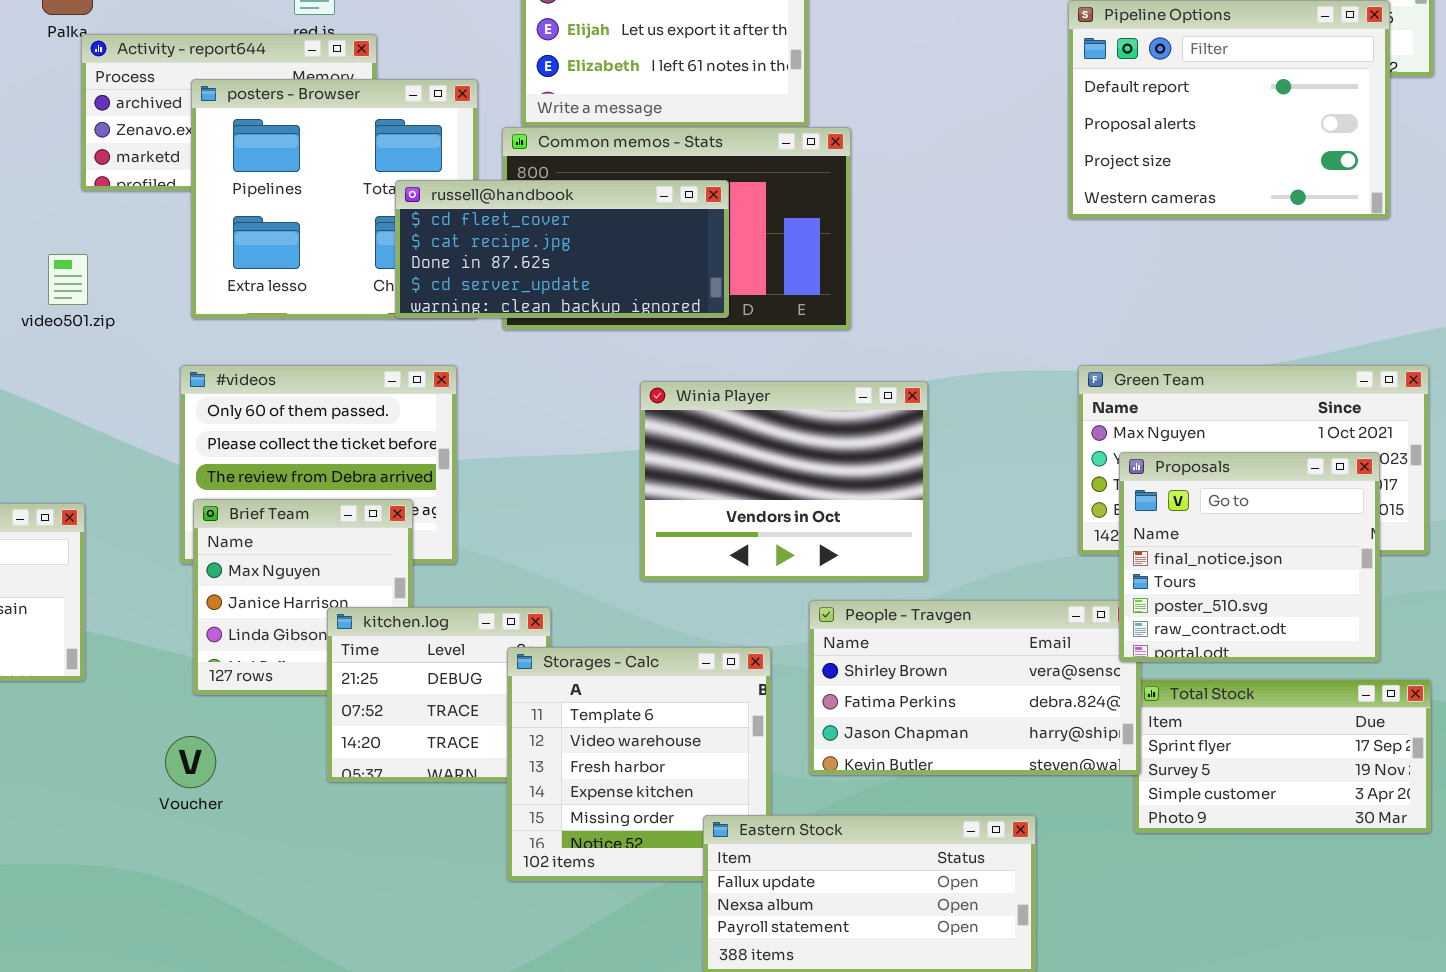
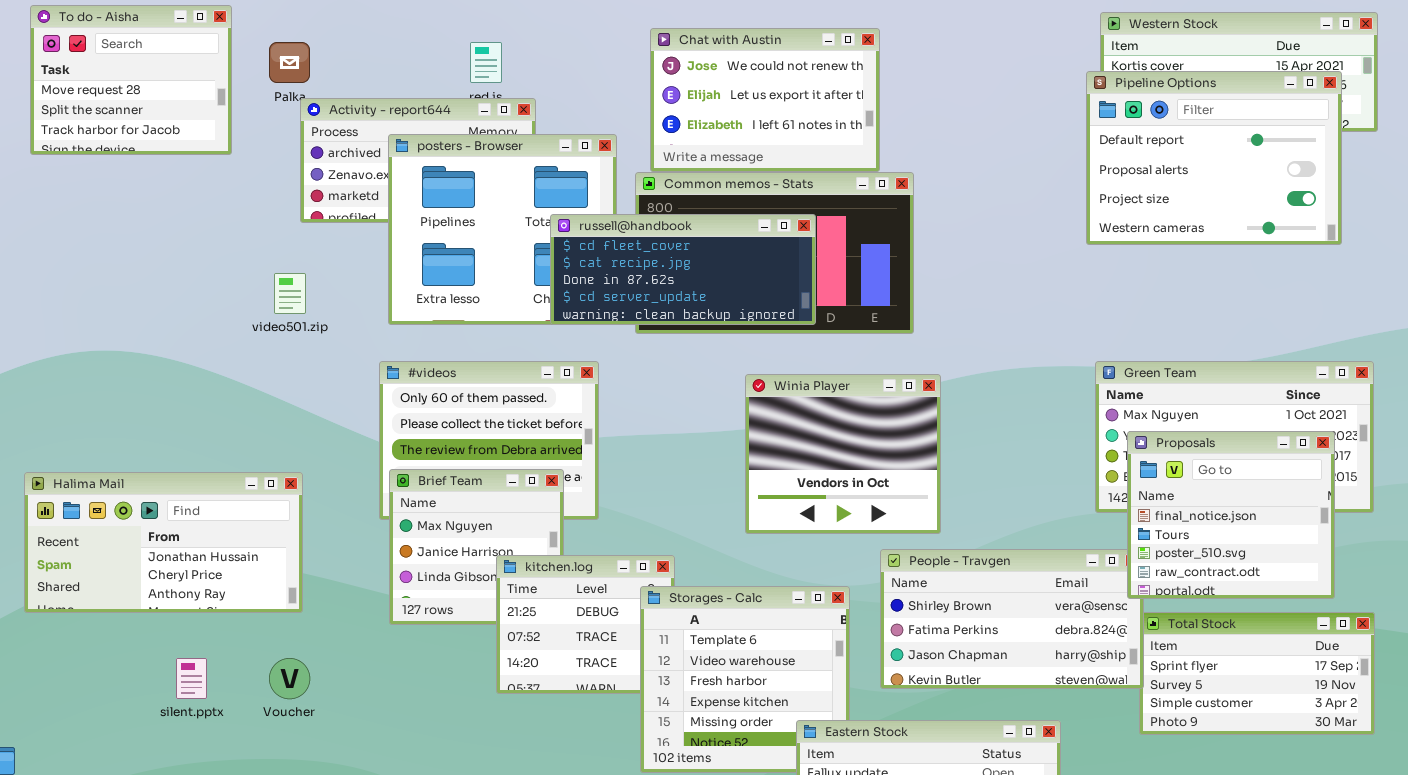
Winia Player: [640,381,928,581] -> [745,374,941,534], resized
Voucher: [165,736,216,788] -> [269,658,310,699], moved

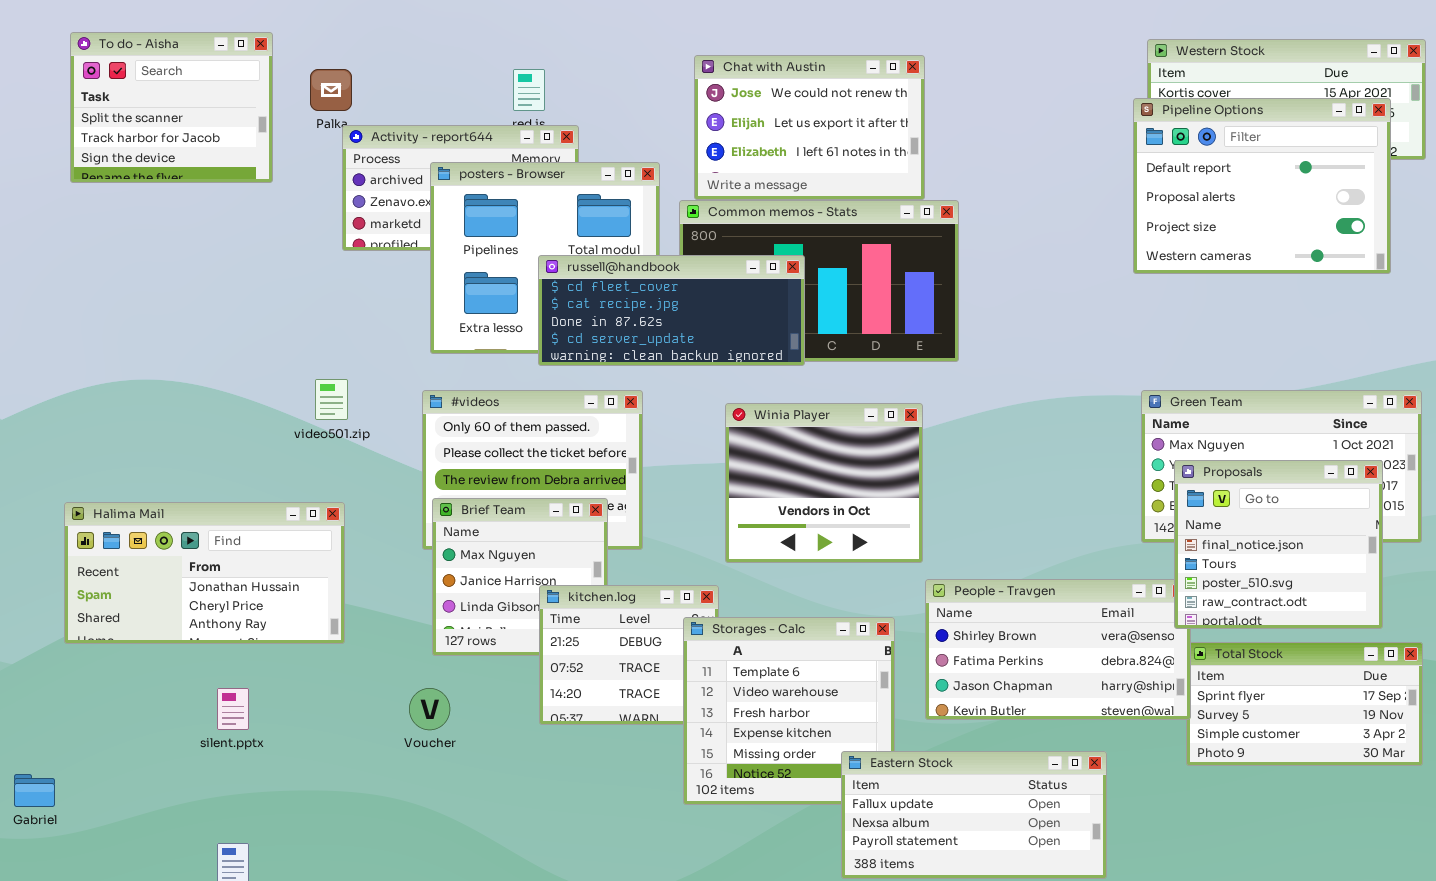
To do - Aisha: [30,5,232,155] -> [70,32,273,183], scrolled down 1 row
russell@handbook: [550,214,816,325] -> [538,255,805,366], moved
video501.zip: [274,273,306,314] -> [315,379,348,420], moved
Winia Player: [745,374,941,534] -> [725,403,923,563], moved
Voucher: [269,658,310,699] -> [409,688,450,730], moved

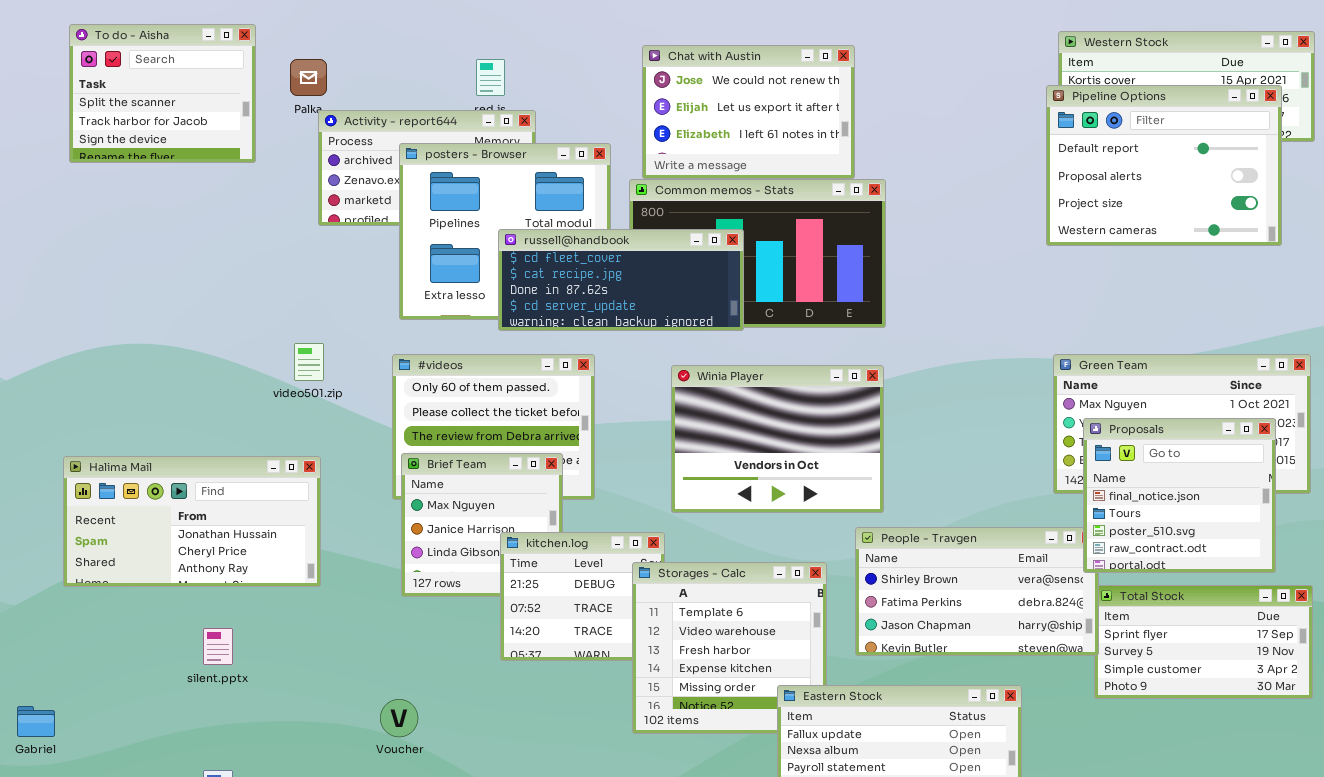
Winia Player: [725,403,923,563] -> [671,365,884,513], resized
Voucher: [409,688,450,730] -> [380,699,418,737], moved

